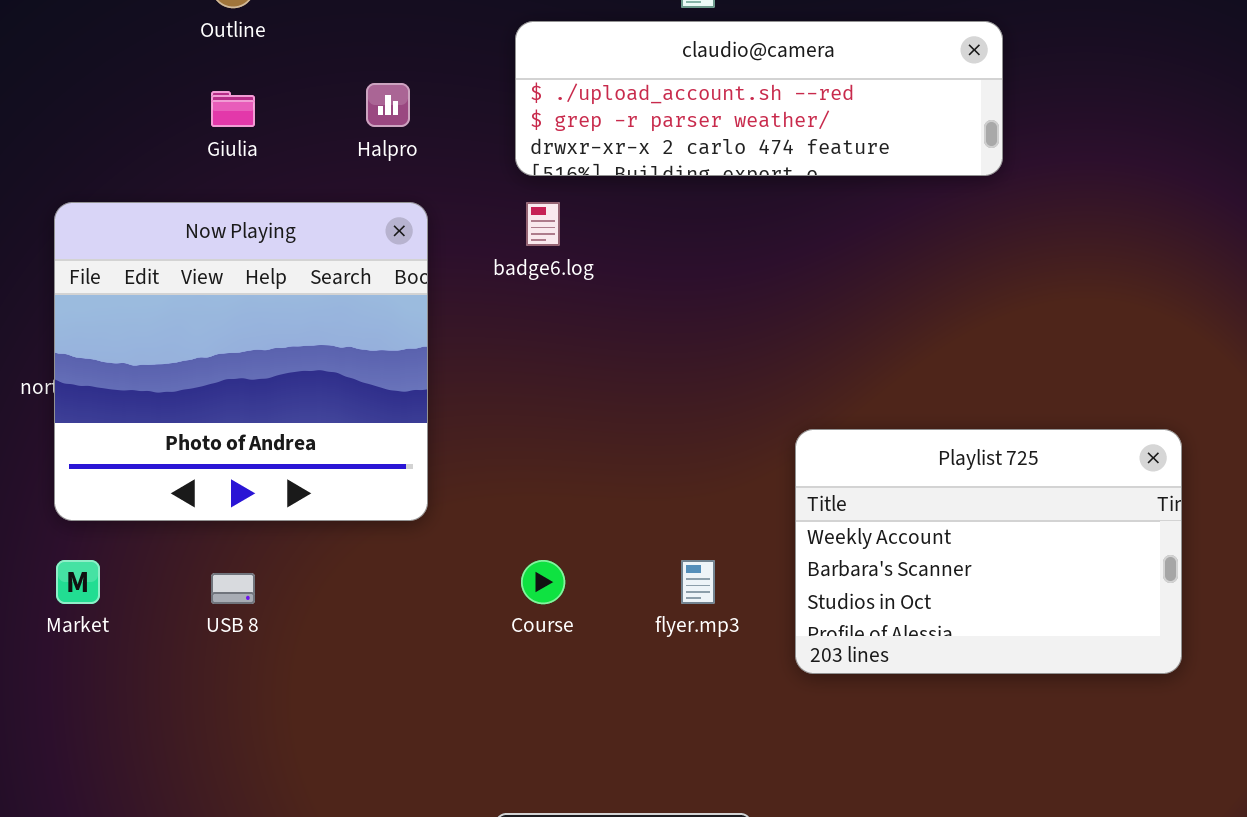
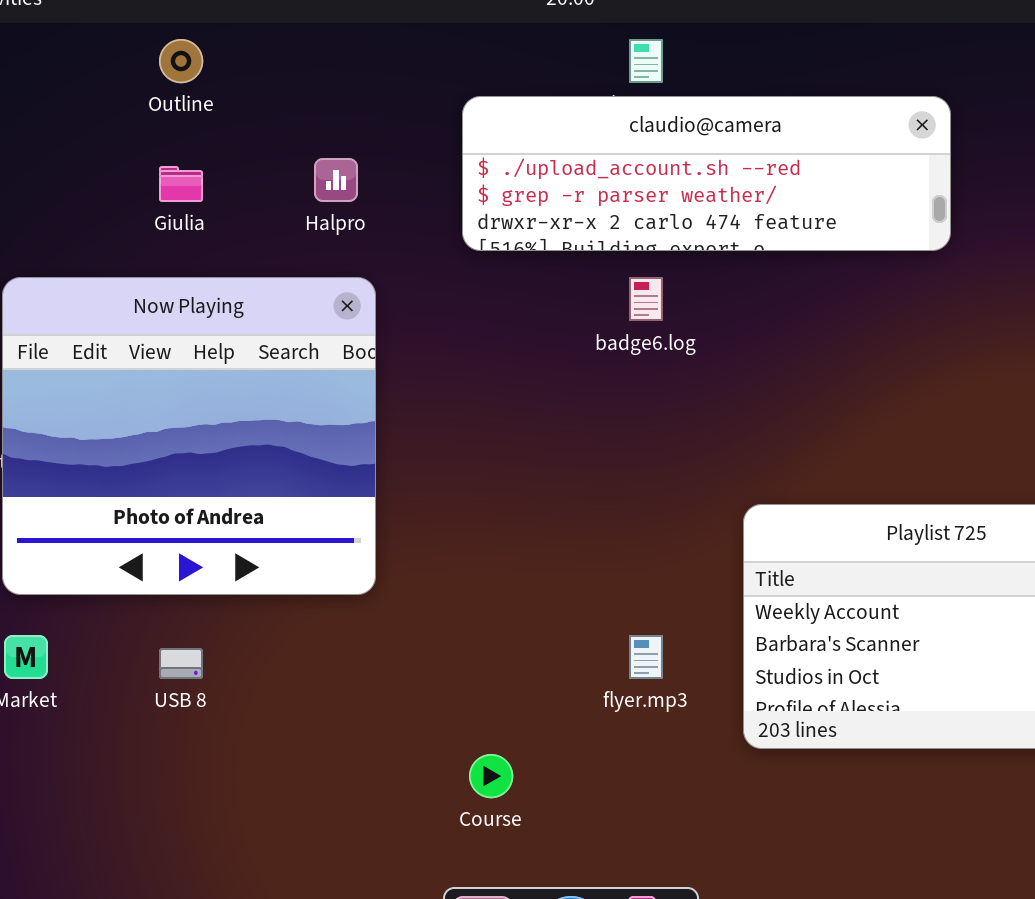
badge6.log: [526,202,560,246] -> [629,277,663,321], moved
Course: [521,560,565,604] -> [469,754,513,798], moved

